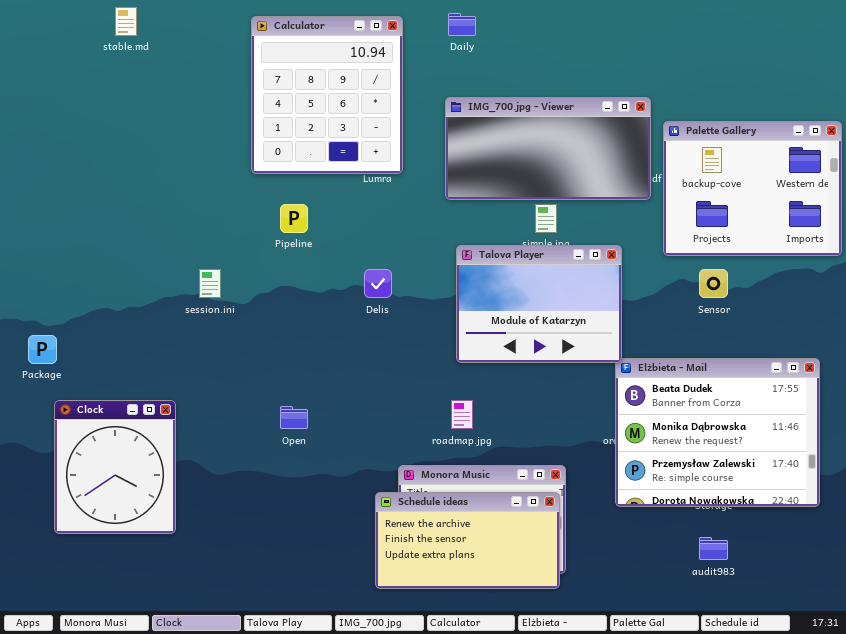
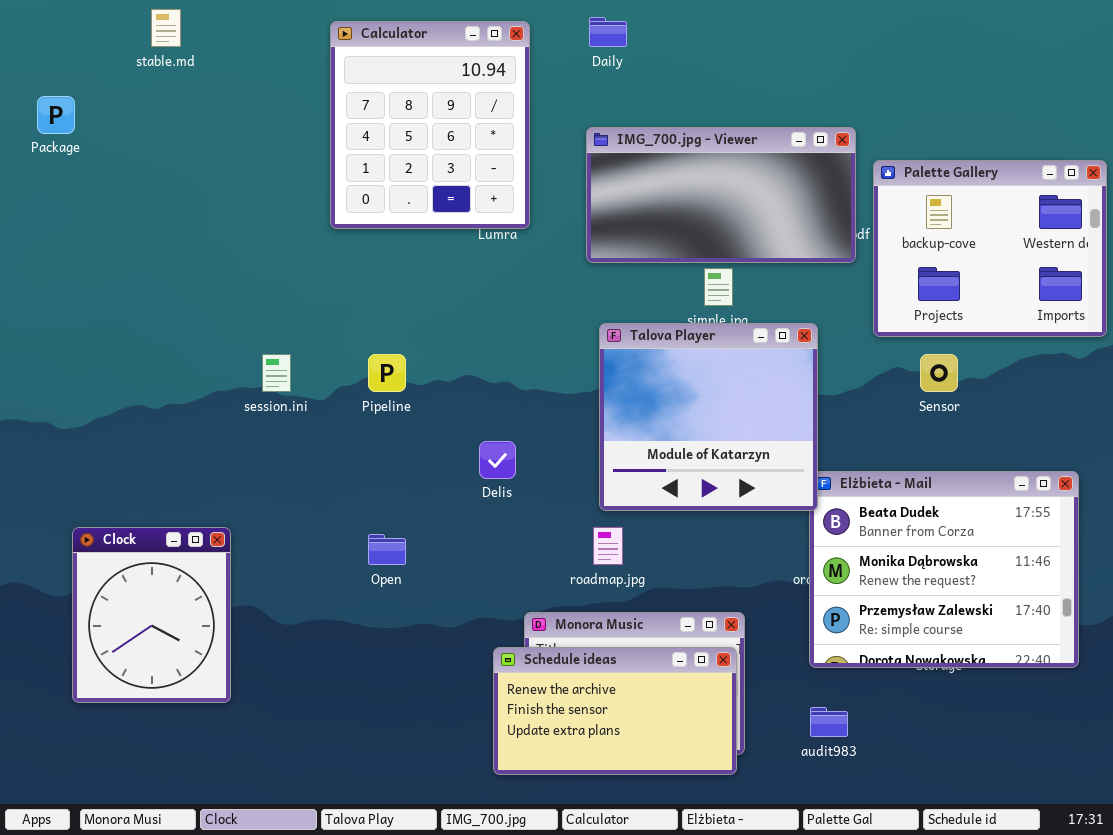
Pipeline: [280,204,308,233] -> [368,354,406,392], moved
Talova Player: [456,245,622,363] -> [599,323,818,511], resized
Delis: [364,269,392,298] -> [479,441,516,479], moved
Package: [28,335,57,364] -> [37,96,75,134], moved
audit983: [699,537,728,560] -> [810,707,848,737], moved

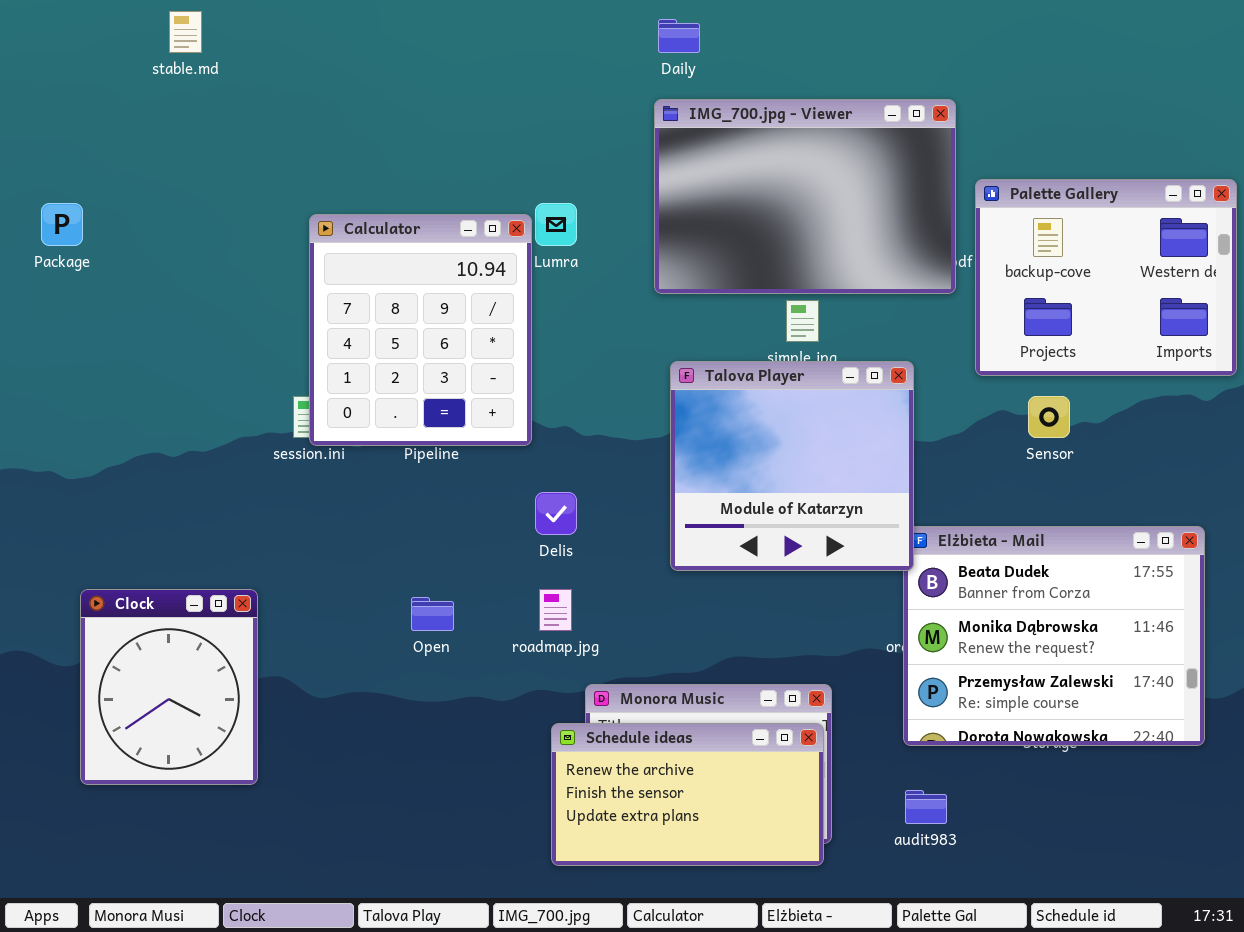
Calculator: [330,21,530,229] -> [309,214,532,446], moved
Package: [37,96,75,134] -> [41,203,83,246], moved
IMG_700.jpg - Viewer: [586,127,856,263] -> [654,99,956,294], resized
roadmap.jpg: [593,527,623,565] -> [539,589,572,631], moved

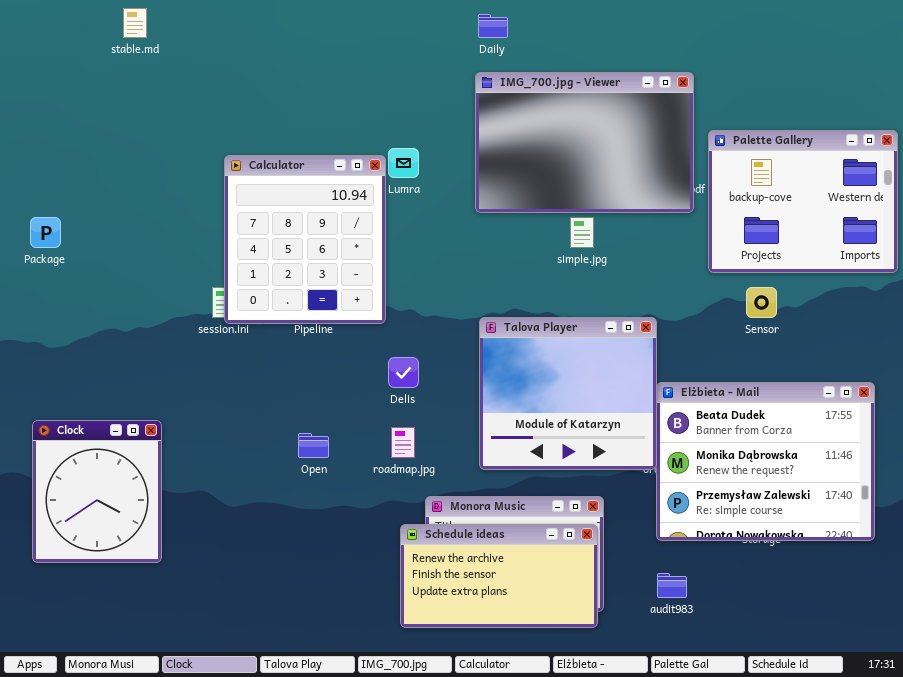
Package: [41,203,83,246] -> [30,217,61,248], moved
Talova Player: [670,361,914,571] -> [479,317,657,470], moved
Clock: [80,589,258,785] -> [32,420,162,563], moved

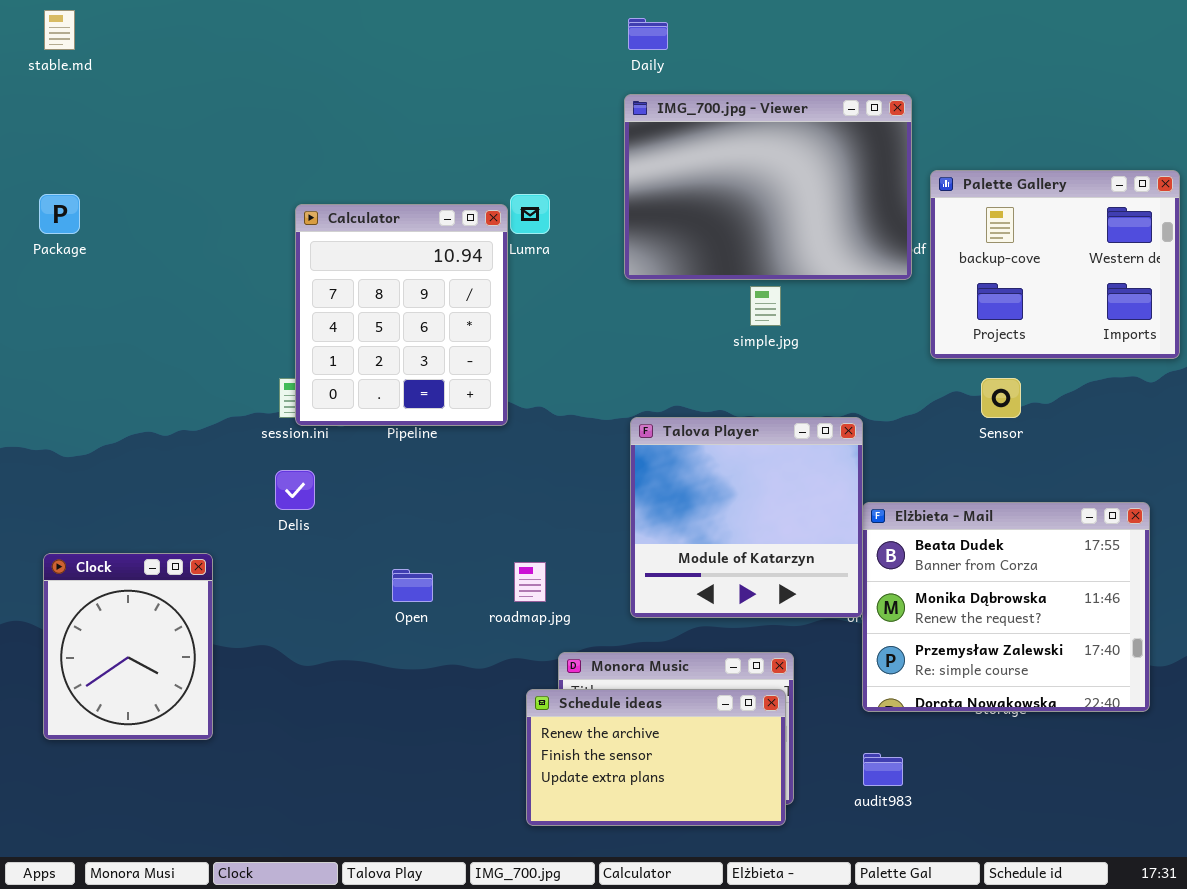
stable.md: [123,8,147,38] -> [44,10,75,50], moved
Package: [30,217,61,248] -> [39,194,80,234], moved
Delis: [388,357,419,388] -> [275,470,315,510], moved

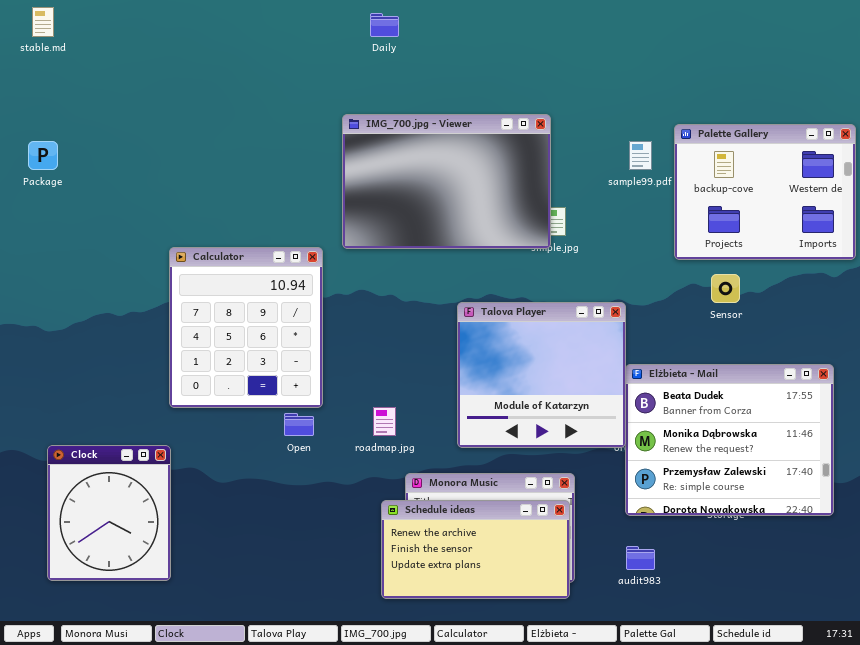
Daily: [628,18,668,50] -> [370,13,399,37], moved
IMG_700.jpg - Viewer: [624,94,912,280] -> [342,114,551,249], moved
Calculator: [295,204,508,426] -> [169,247,323,408], moved
Clock: [43,553,213,740] -> [47,445,171,581], moved

